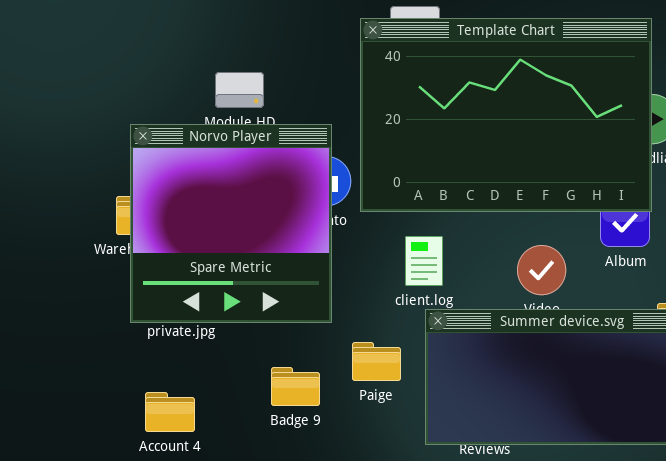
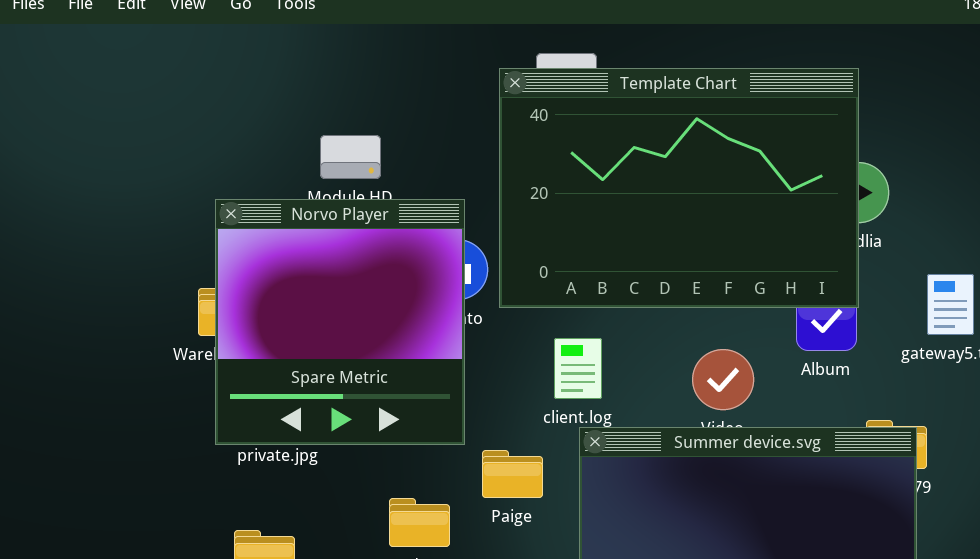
Paige: [352,342,401,381] -> [482,450,543,498], moved

